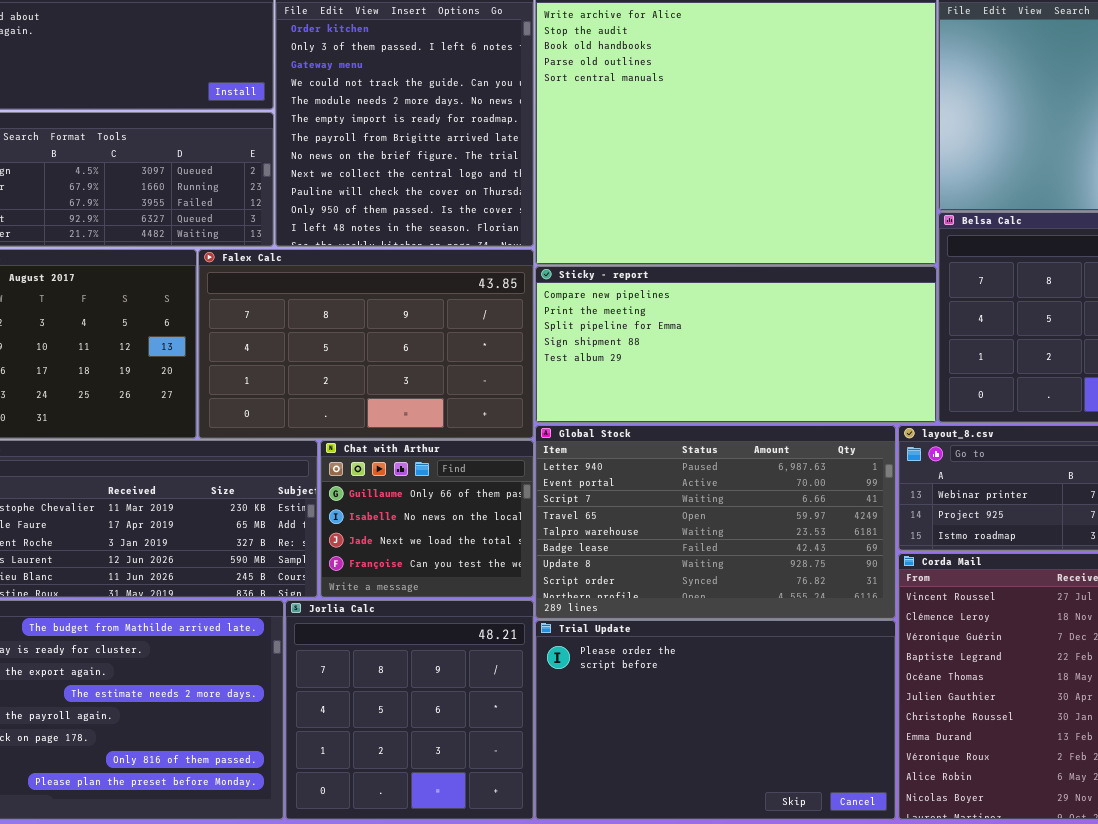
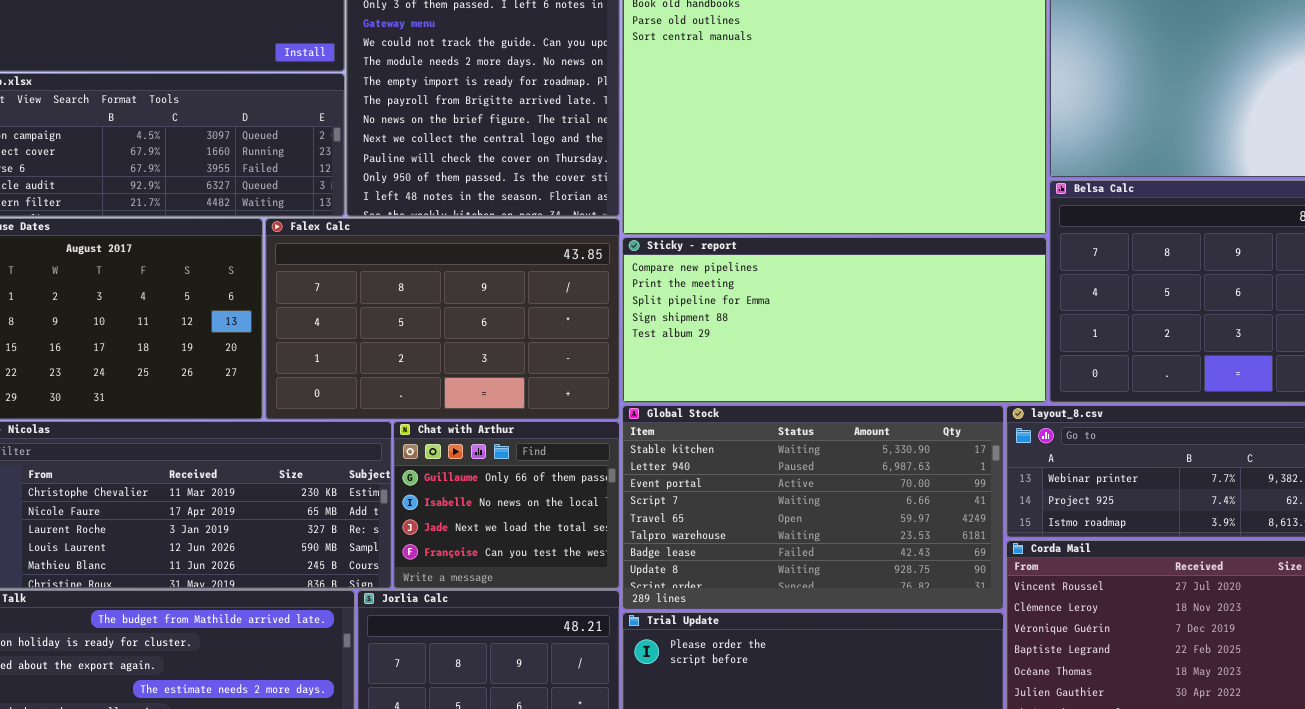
Global Stock: [535,425,896,619] -> [622,405,1004,610], scrolled up 1 row

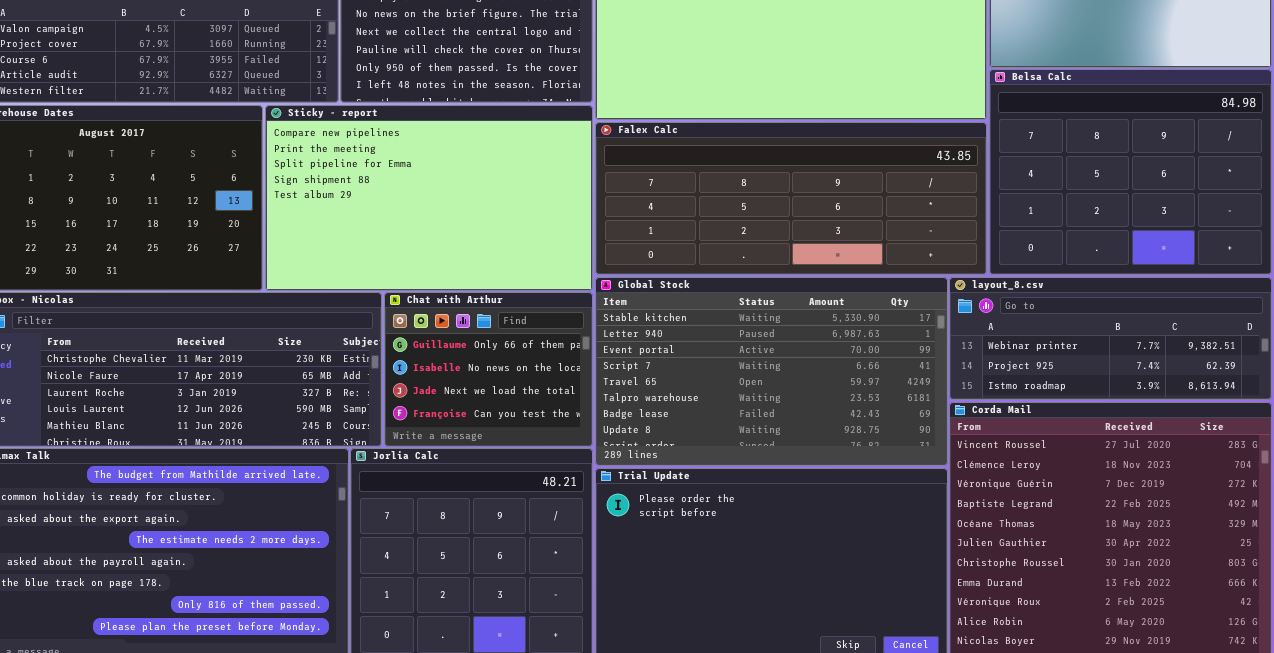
Falex Calc: [265,218,620,420] -> [595,122,987,275], moved, resized
Sticky - report: [622,237,1047,403] -> [265,105,593,291], moved, resized

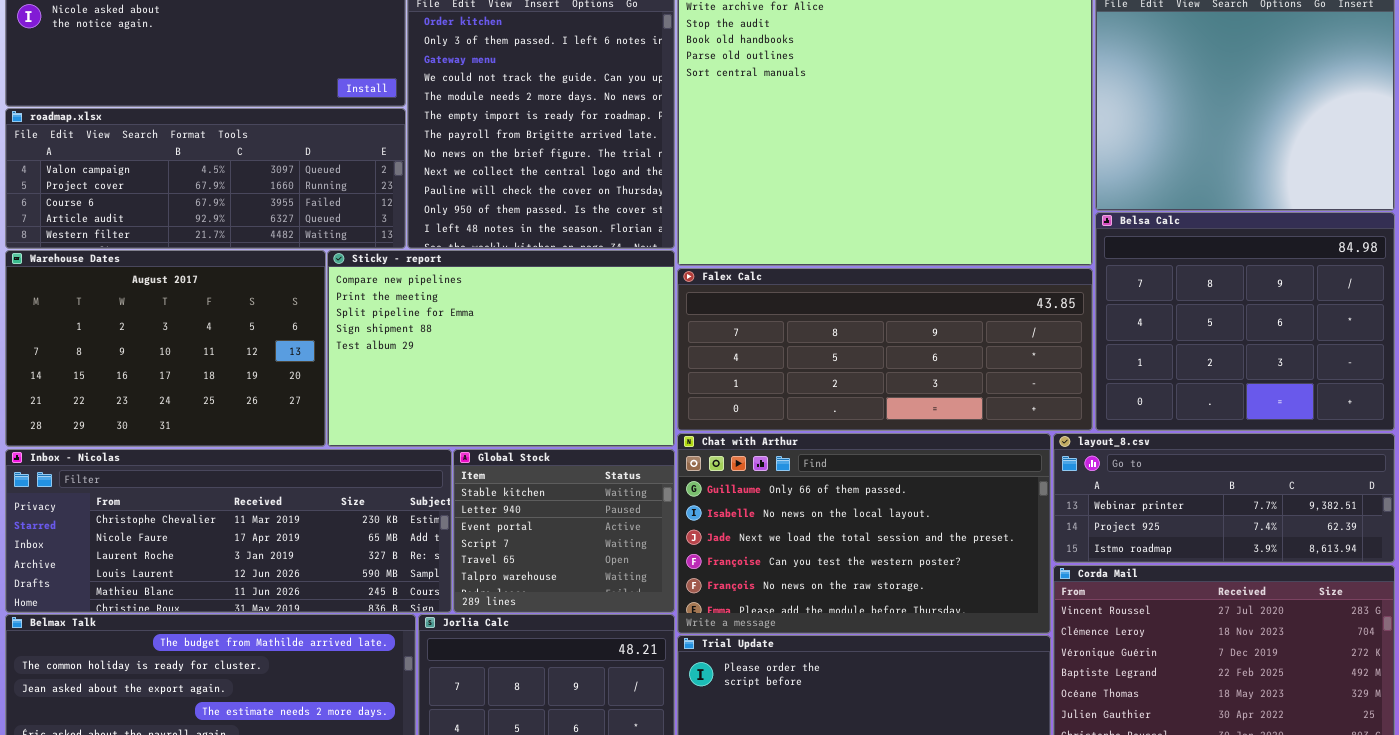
Global Stock: [595,277,948,466] -> [453,449,675,613], moved, resized
Chat with Arthur: [384,292,593,447] -> [677,433,1051,634], moved, resized

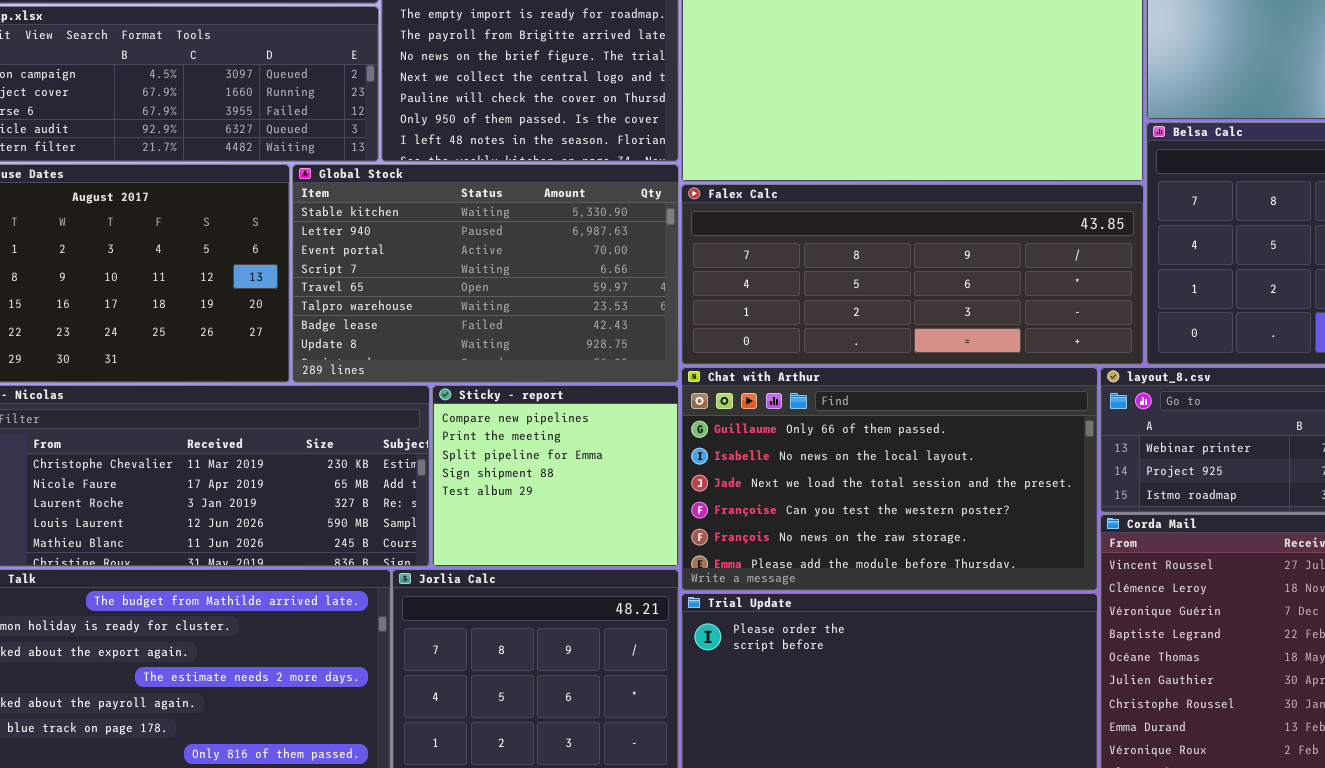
Sticky - report: [327,250,675,447] -> [432,385,679,567], moved, resized
Global Stock: [453,449,675,613] -> [292,164,679,383], moved, resized

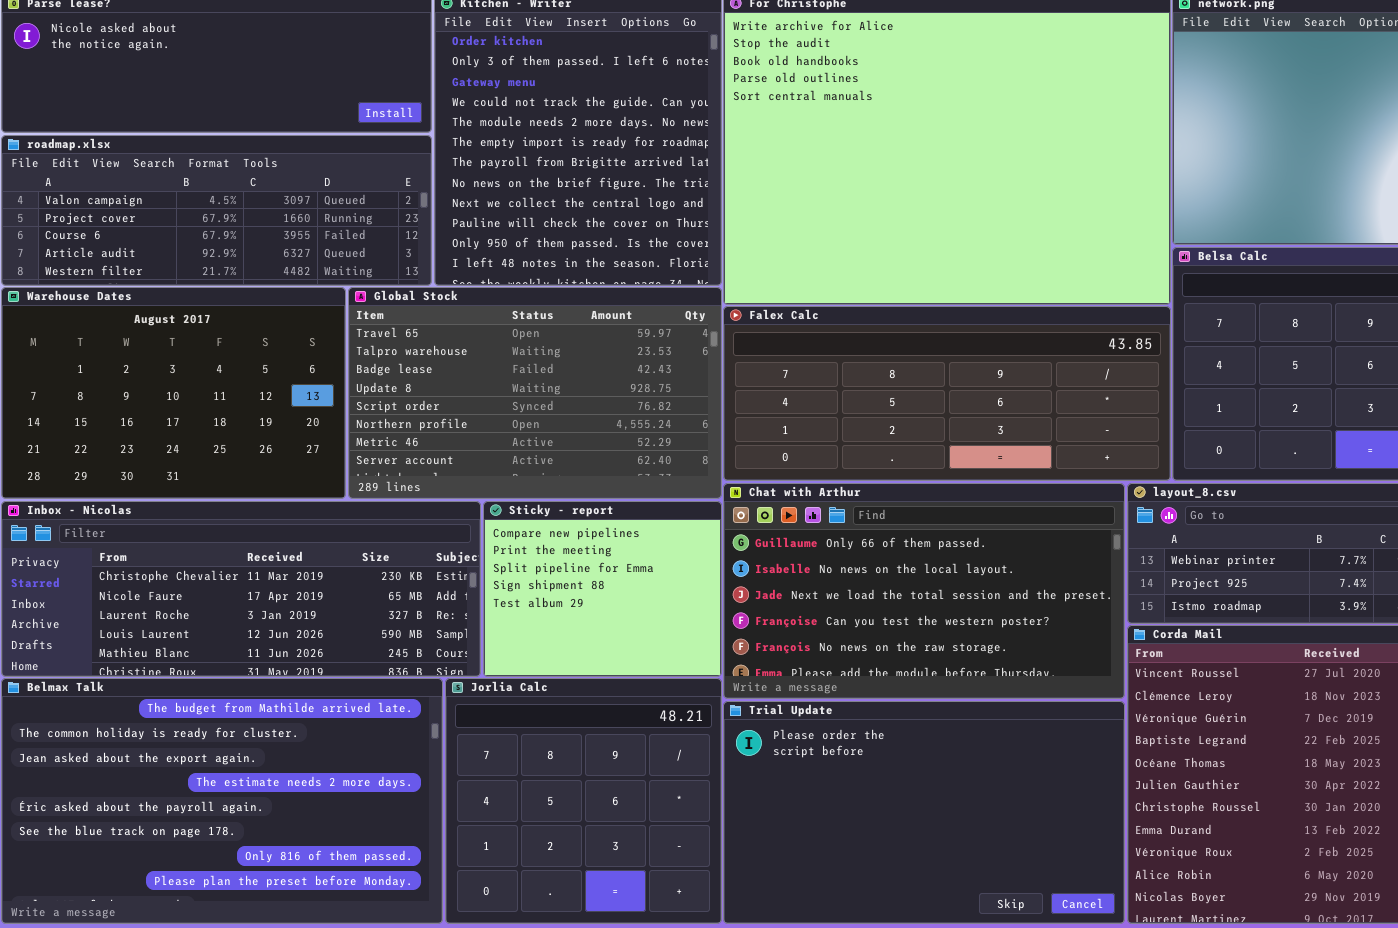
Global Stock: [292,164,679,383] -> [348,287,722,499], scrolled down 4 rows

